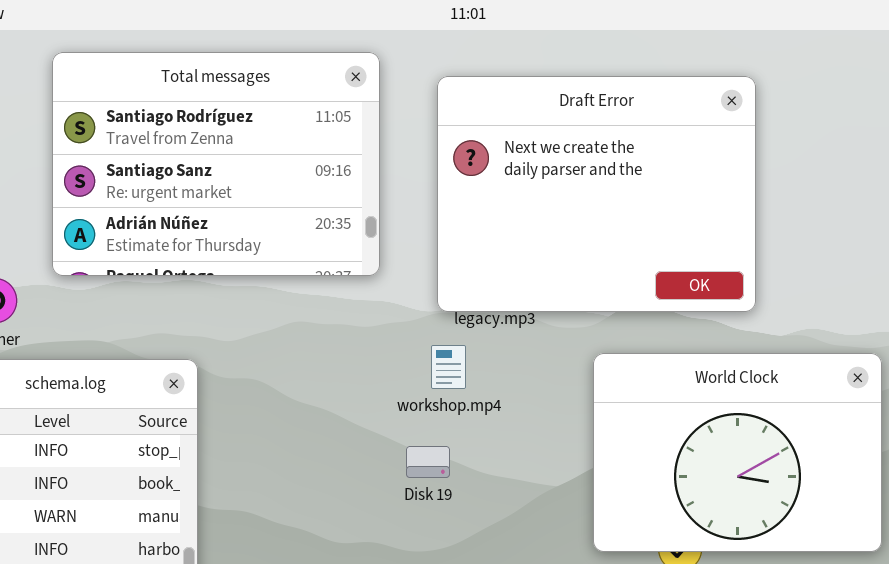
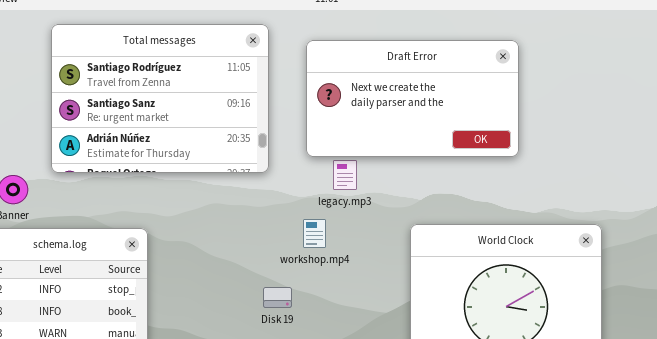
Draft Error: [437,76,756,312] -> [306,40,519,157], resized
Disk 19: [406,446,450,478] -> [263,287,292,308], moved

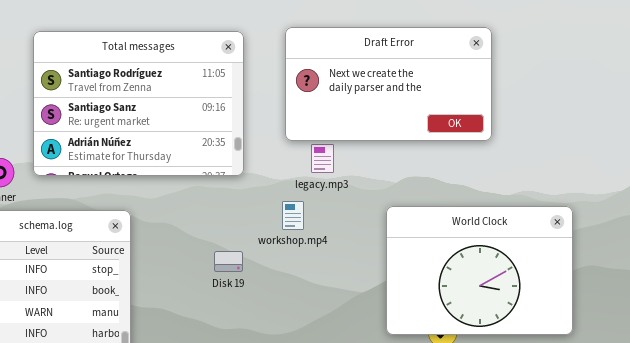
Total messages: [51,24,269,173] -> [33,31,244,176], moved
Disk 19: [263,287,292,308] -> [214,251,243,272], moved

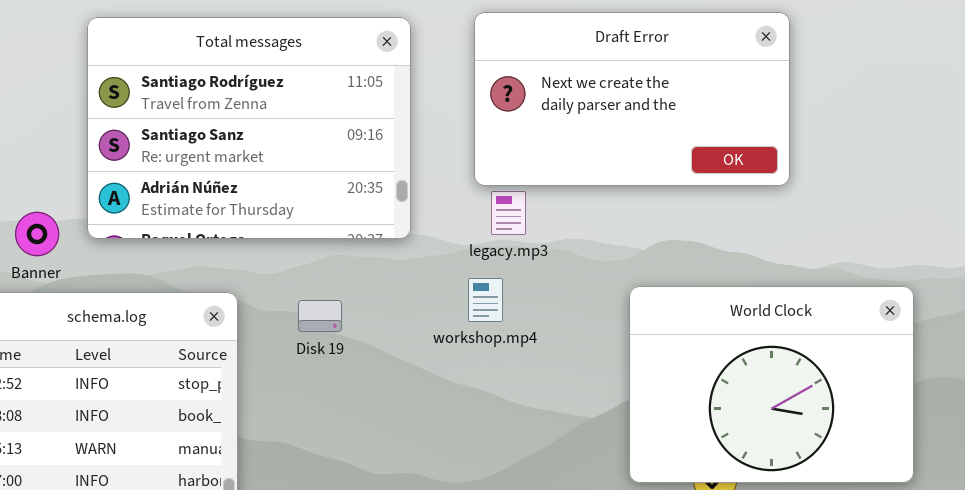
legacy.mp3: [311,144,334,173] -> [491,191,526,235], moved
Disk 19: [214,251,243,272] -> [298,300,342,332], moved

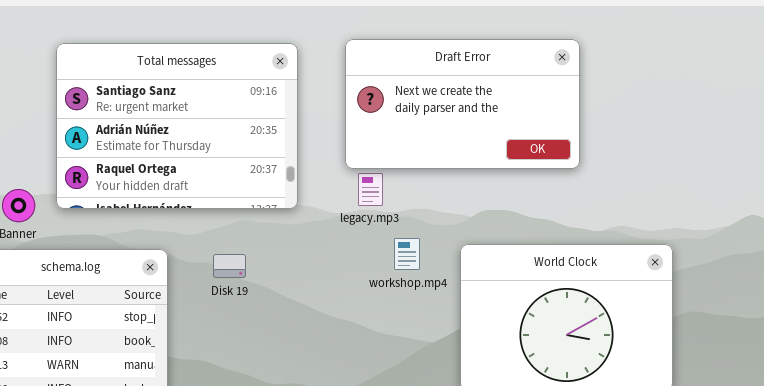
Total messages: [87,17,411,239] -> [56,43,298,209], scrolled down 1 row
workshop.mp4: [468,278,503,322] -> [394,238,420,270], moved

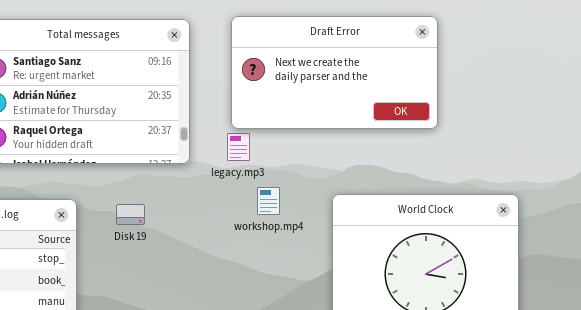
legacy.mp3: [358,173,383,206] -> [227,133,250,161], moved
workshop.mp4: [394,238,420,270] -> [257,187,280,215], moved

